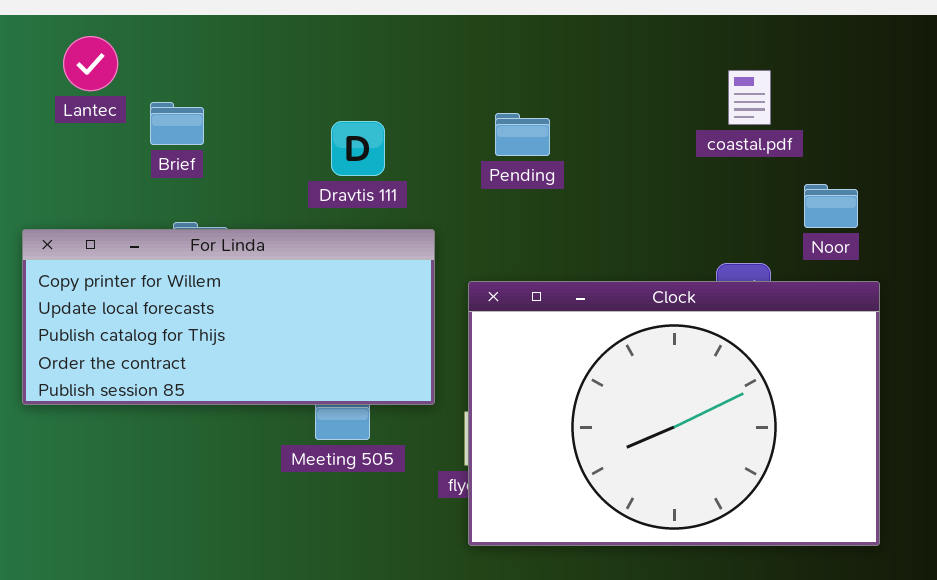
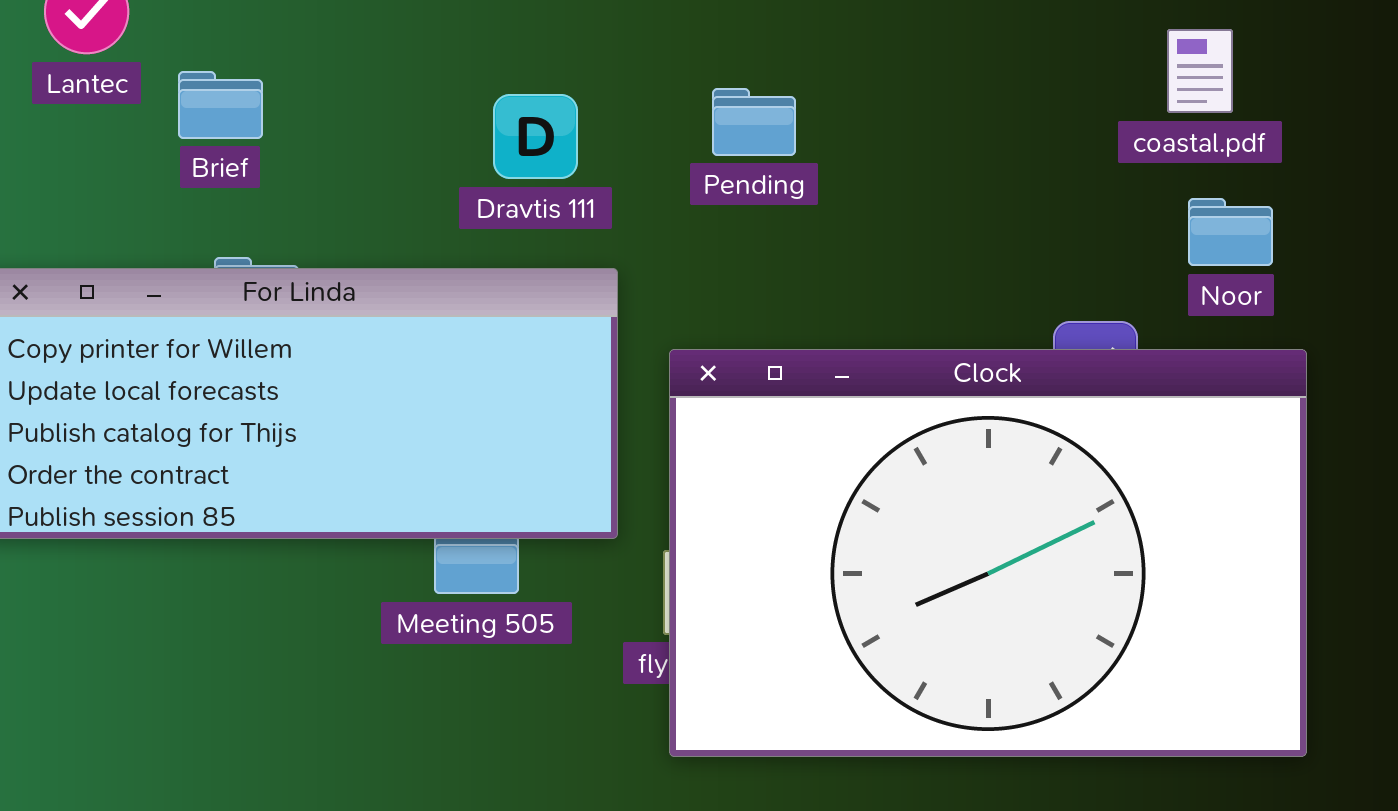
coastal.pdf: [728,70,771,125] -> [1167,29,1233,113], moved
Dravtis 111: [331,121,385,176] -> [493,94,578,179], moved

